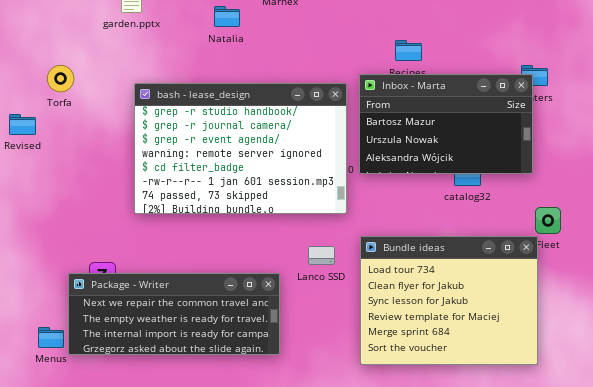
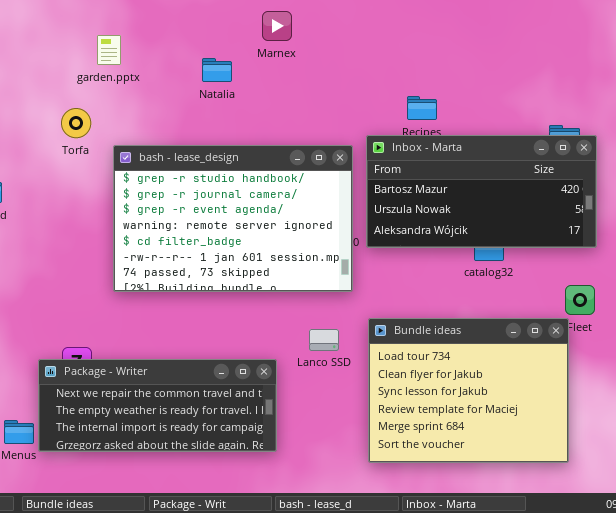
Torfa: [47,65,74,92] -> [61,108,91,138], moved
Inbox - Marta: [359,74,533,174] -> [366,135,597,248], resized

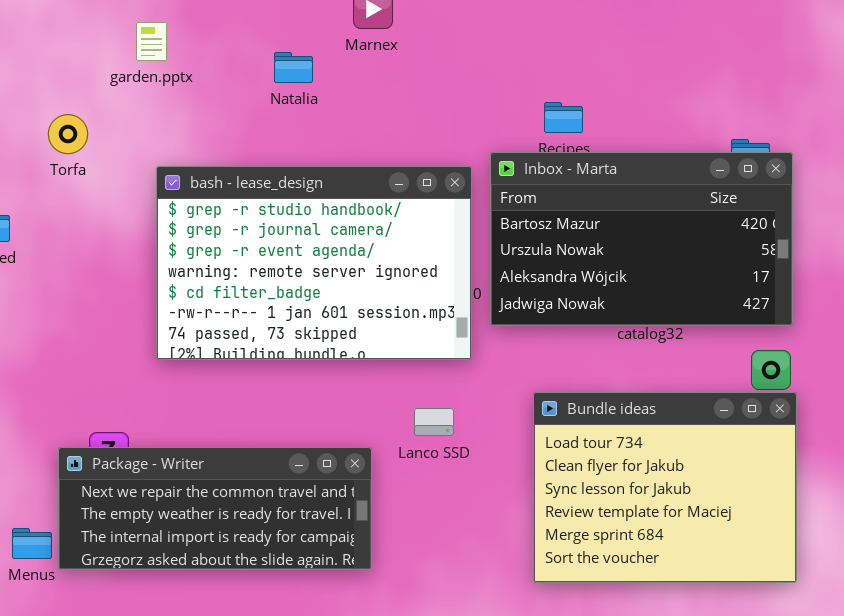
Torfa: [61,108,91,138] -> [48,114,88,154], moved
Inbox - Marta: [366,135,597,248] -> [490,152,793,326], resized
Bundle ideas: [368,318,569,463] -> [533,392,797,583], moved

